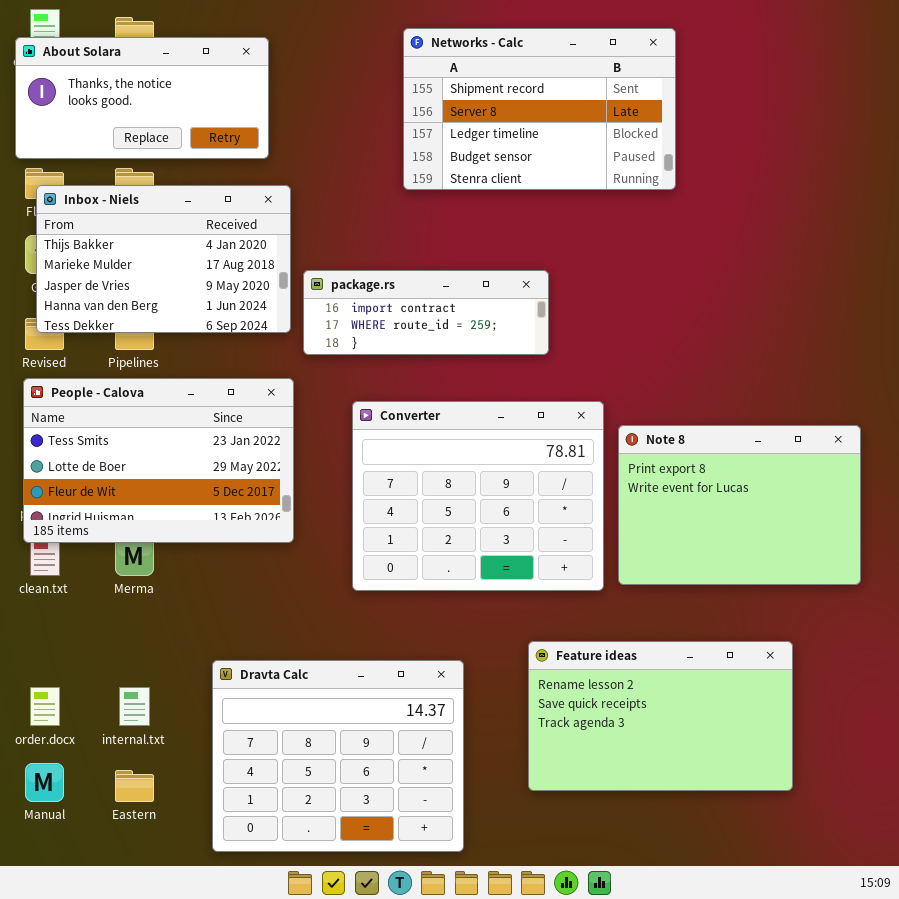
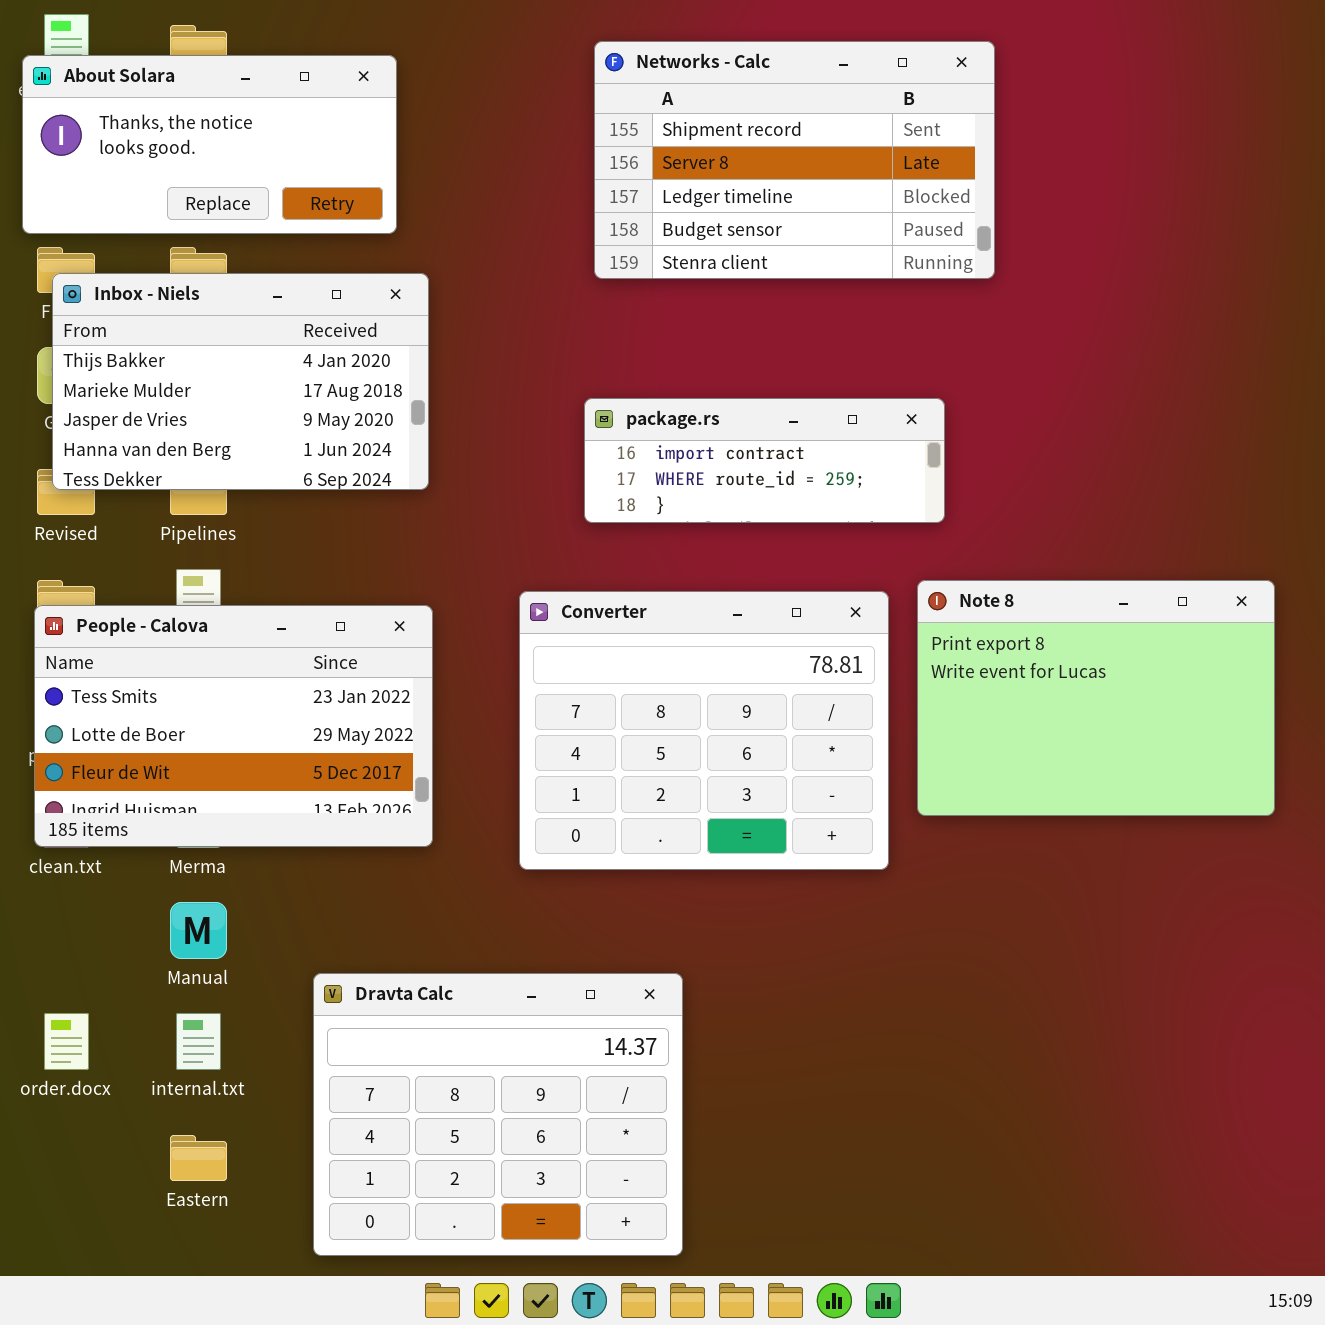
package.rs: [303,270,549,355] -> [584,398,945,523], moved
People - Calova: [23,378,294,543] -> [34,605,433,847], moved
Note 8: [618,425,861,585] -> [917,580,1275,816], moved
Feature ideas: [528,641,793,791] -> none, closed
Manual: [25,763,64,802] -> [170,902,227,959], moved

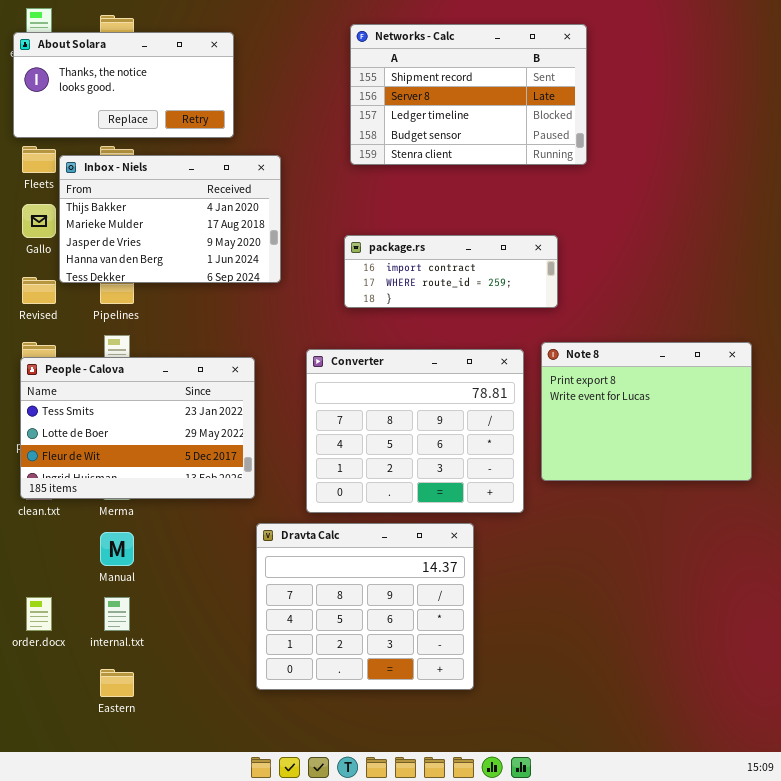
Inbox - Niels: [52,273,429,490] -> [59,155,281,283], moved
Dravta Calc: [313,973,683,1256] -> [256,523,474,690], moved

